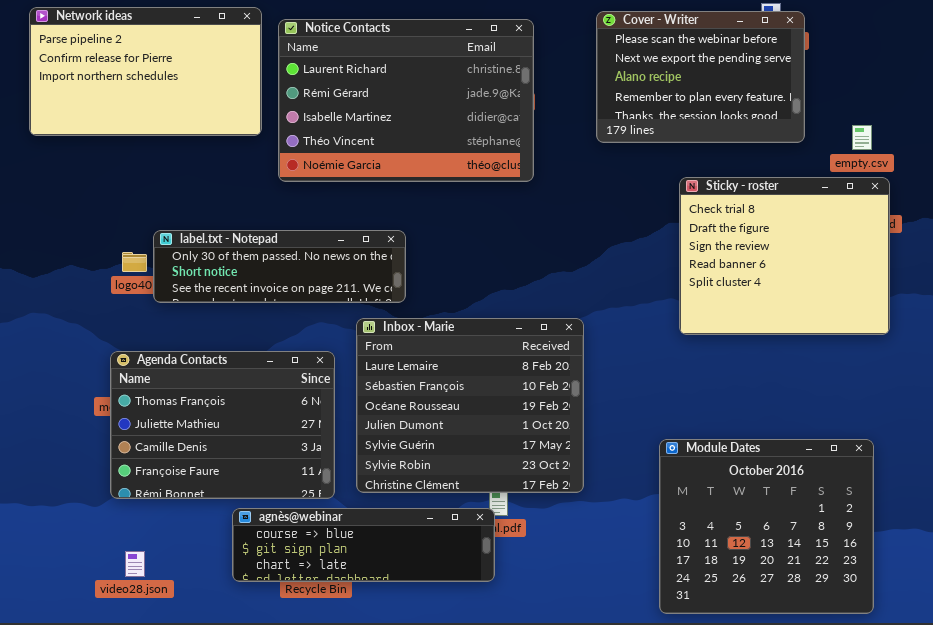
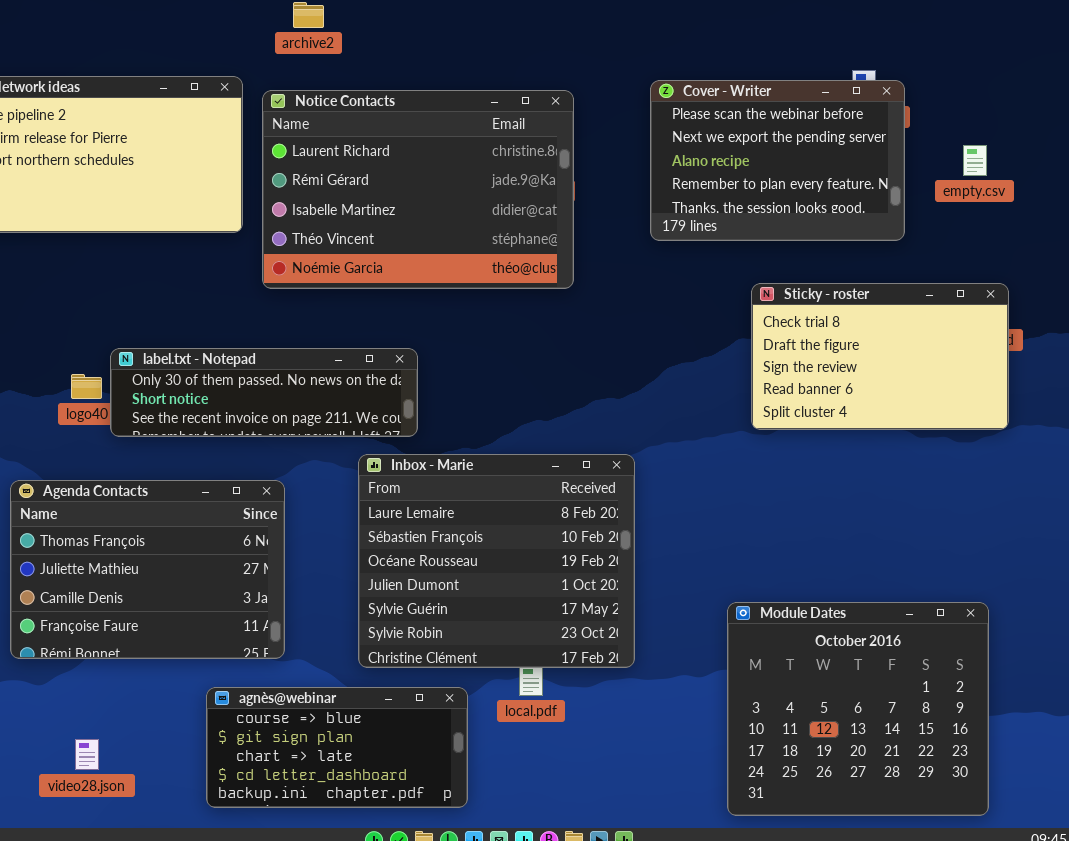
empty.csv: [852,125,872,150] -> [963,145,987,176], moved
Sticky - roster: [679,177,890,335] -> [751,283,1009,430], resized
Agenda Contacts: [110,351,335,499] -> [10,480,285,659], moved
agnès@webinar: [232,508,495,582] -> [206,687,468,808], resized

